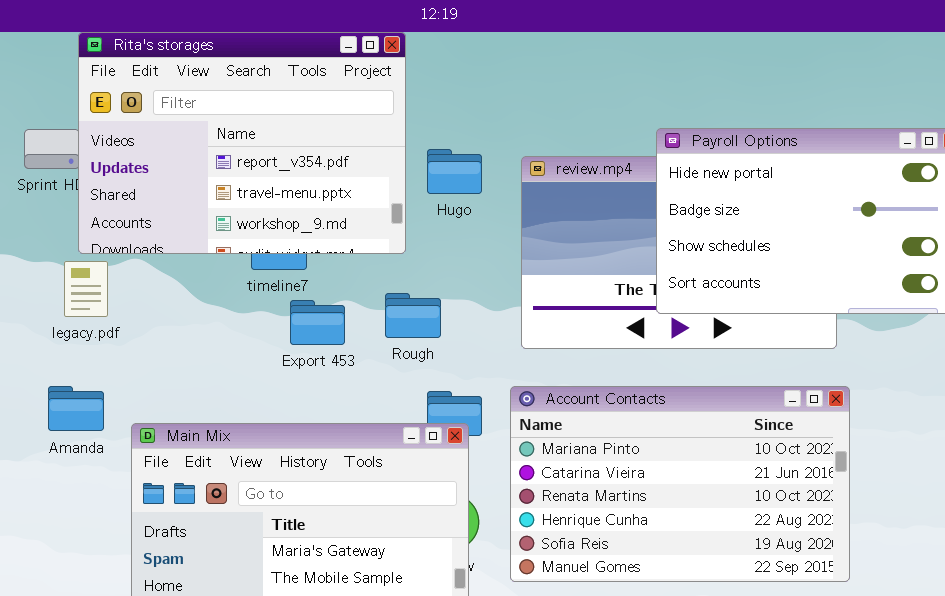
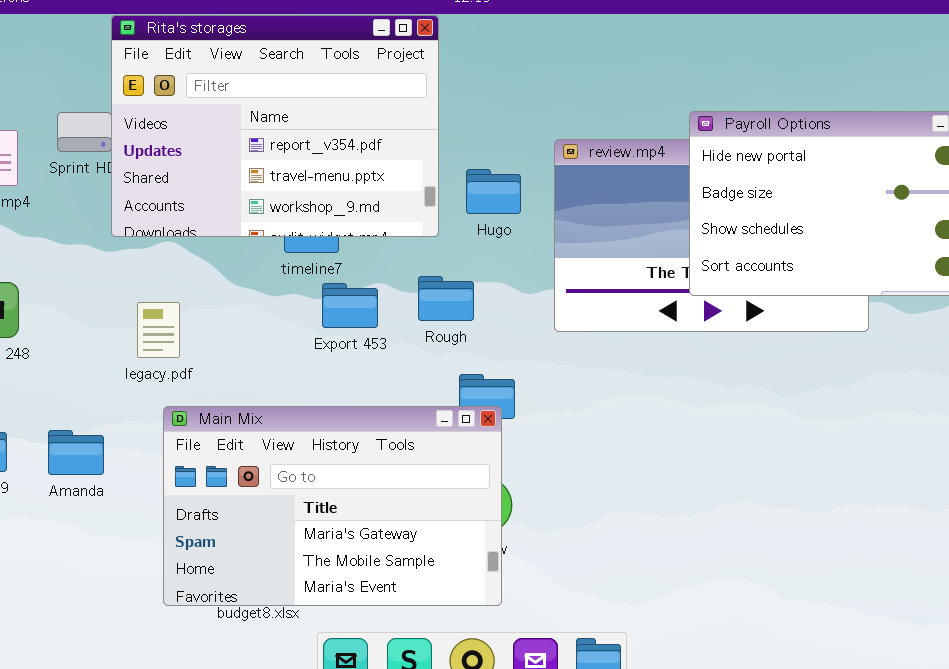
Hugo: [427,149,482,194] -> [466,169,521,214], moved
legacy.pdf: [64,261,108,317] -> [137,302,180,358], moved
Amanda: [48,386,104,431] -> [48,430,104,475], moved
Account Contacts: [510,386,850,582] -> none, closed

